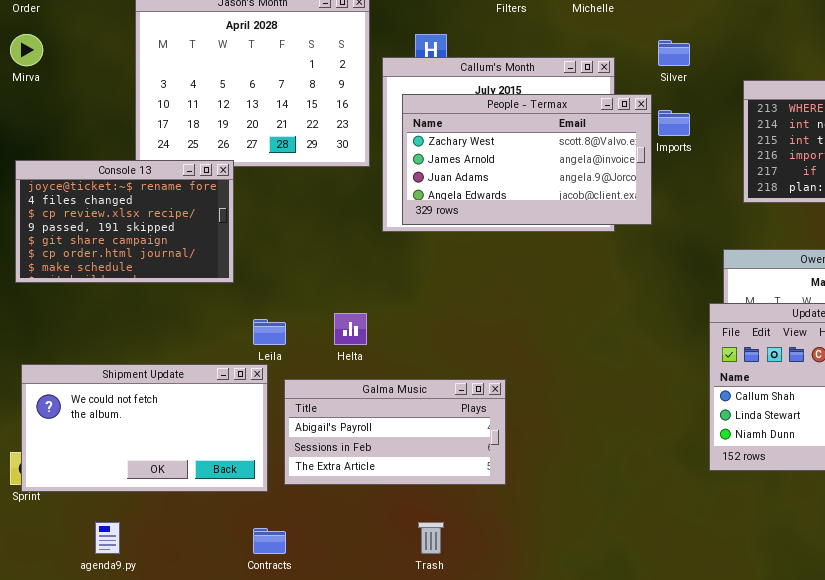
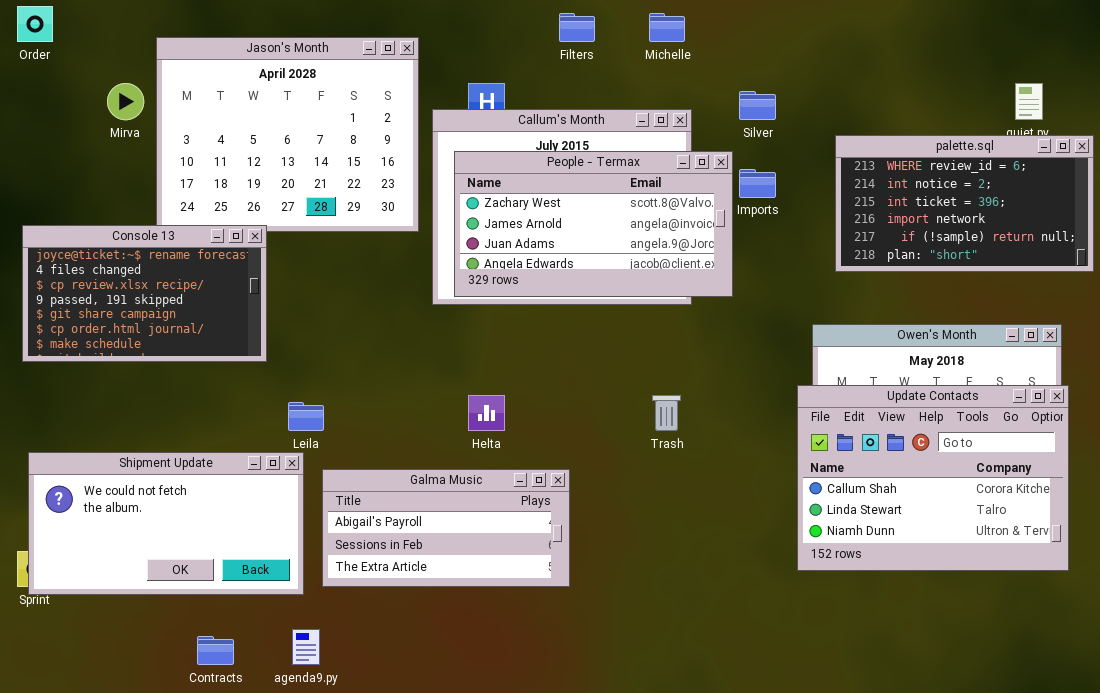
Mirva: [10,34,43,66] -> [107,83,144,120], moved
Helta: [334,313,367,345] -> [468,395,505,431], moved
agenda9.py: [95,522,120,554] -> [292,629,320,665], moved
Trash: [418,522,444,554] -> [652,395,681,431], moved
Contracts: [253,528,286,554] -> [197,636,234,665], moved

